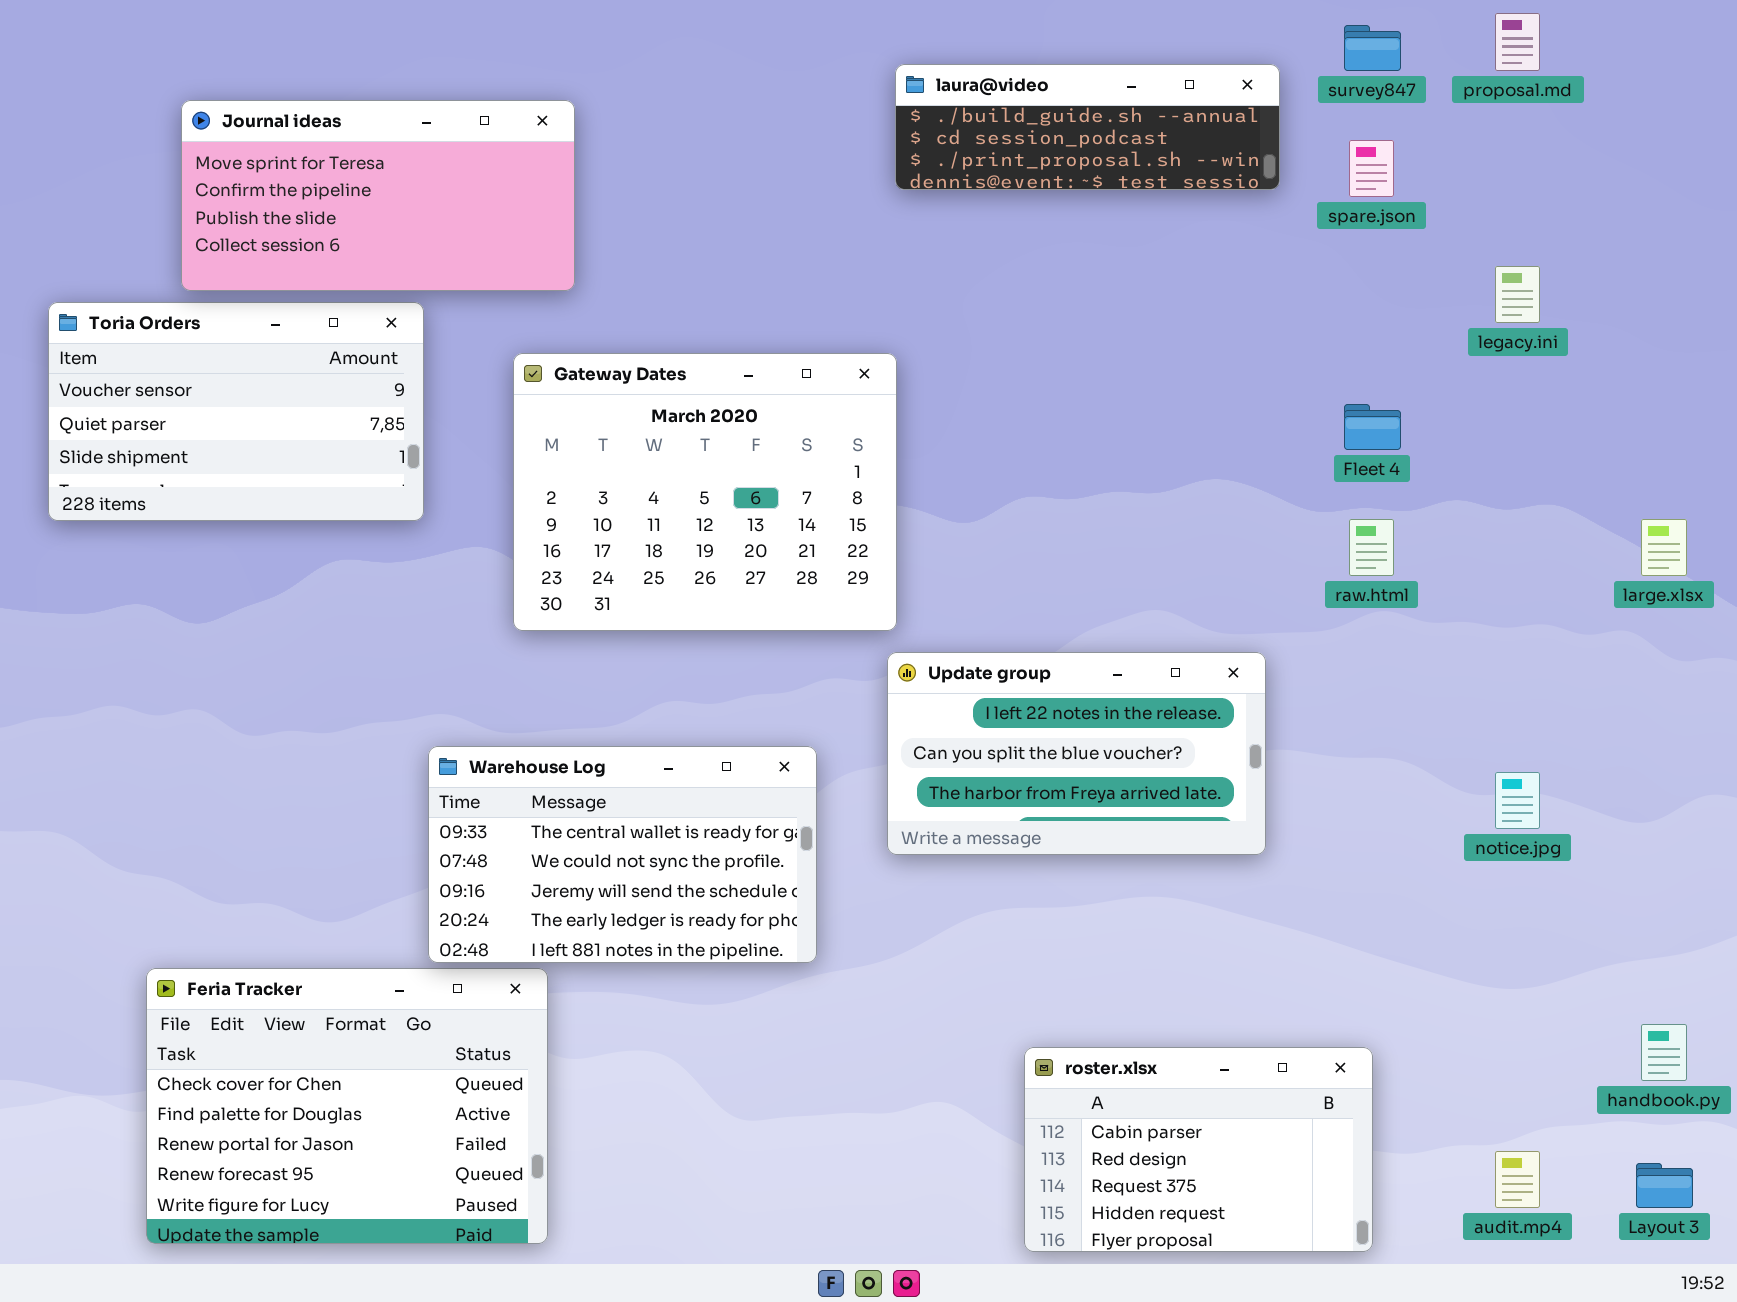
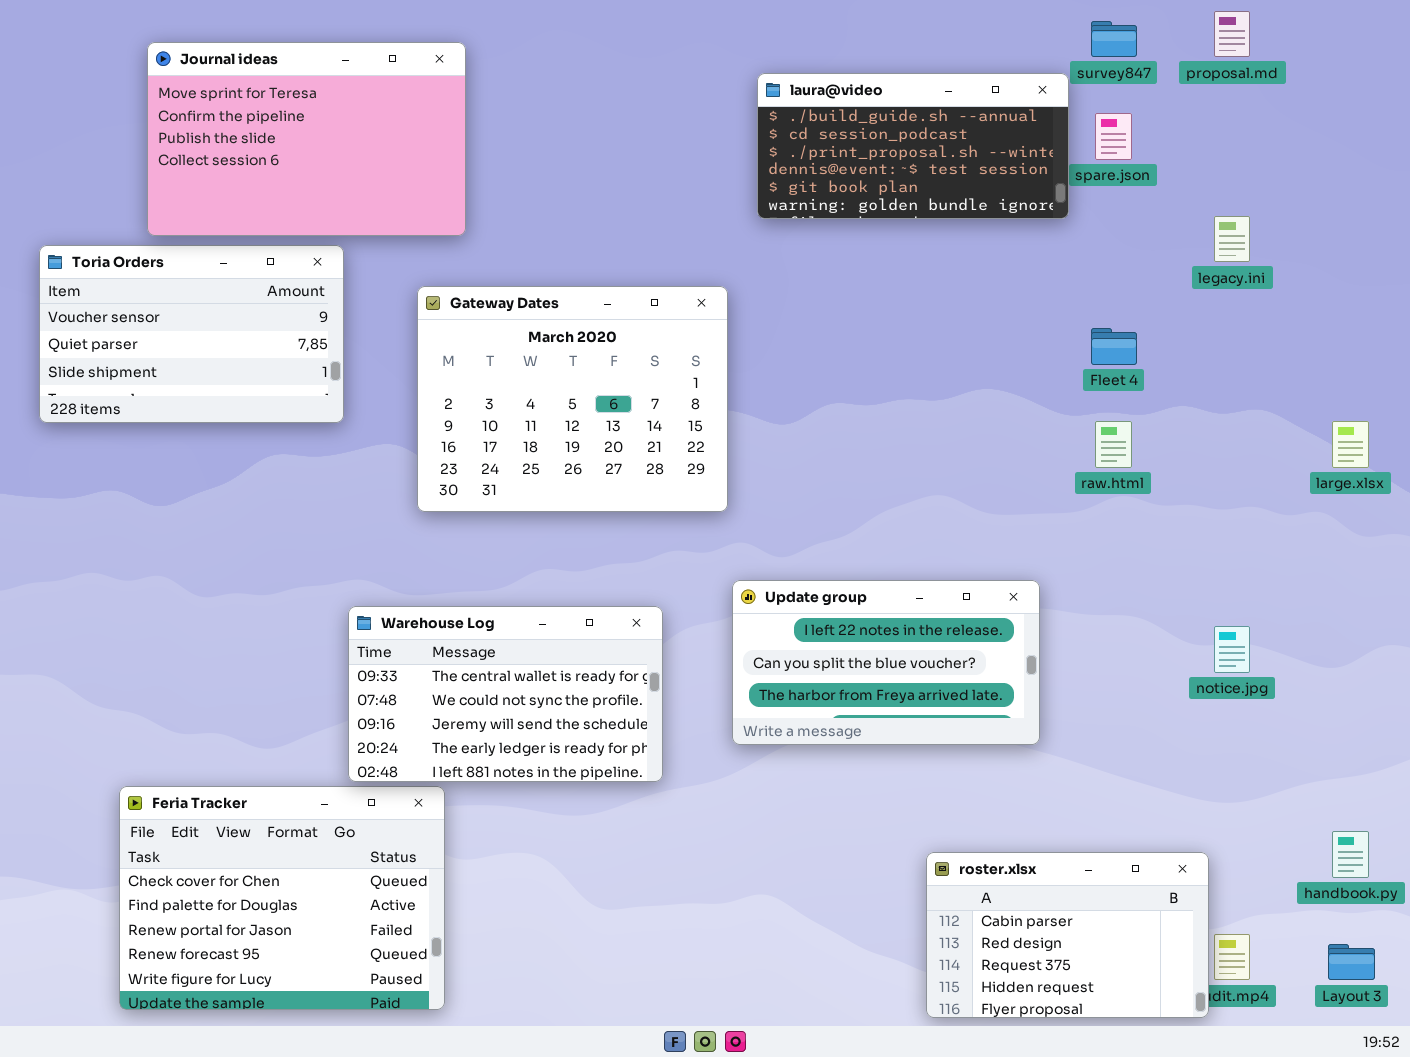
laura@video: [895,64,1280,190] -> [757,73,1069,219], moved, resized
Journal ideas: [181,100,575,291] -> [147,42,466,236], resized
Update group: [887,652,1266,855] -> [732,580,1040,745], moved
roster.xlsx: [1024,1047,1373,1252] -> [926,852,1209,1018], moved

